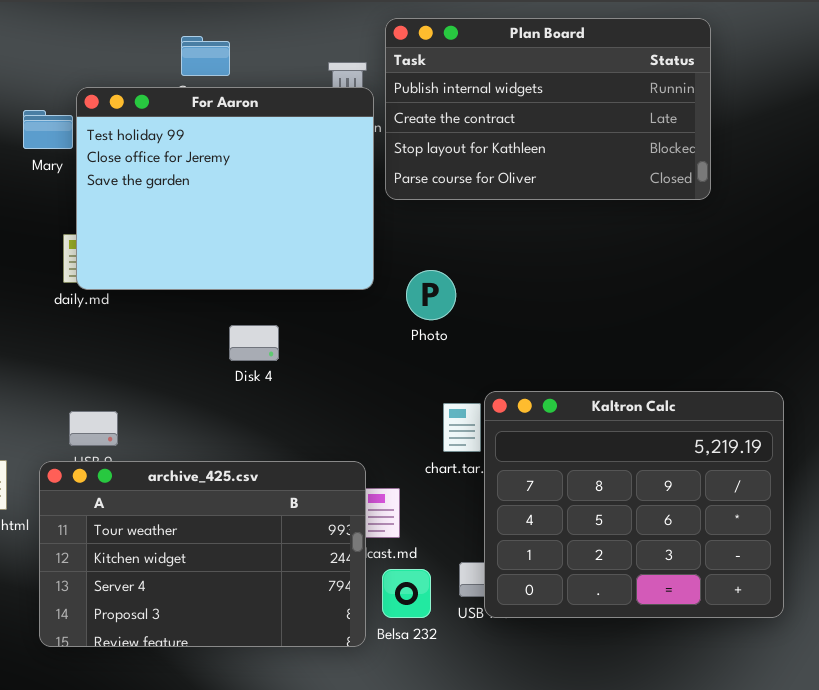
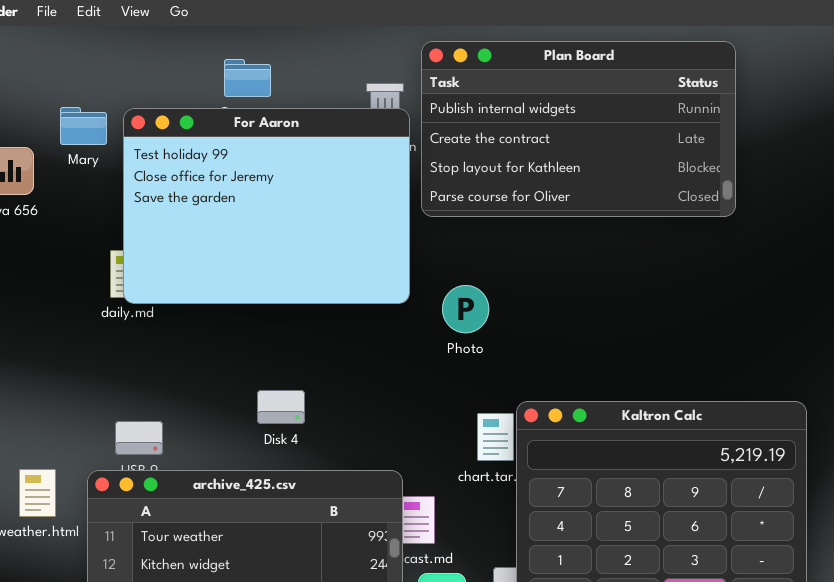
Mary: [23,110,73,149] -> [60,107,107,145], moved
Disk 4: [229,325,279,361] -> [257,390,305,424], moved

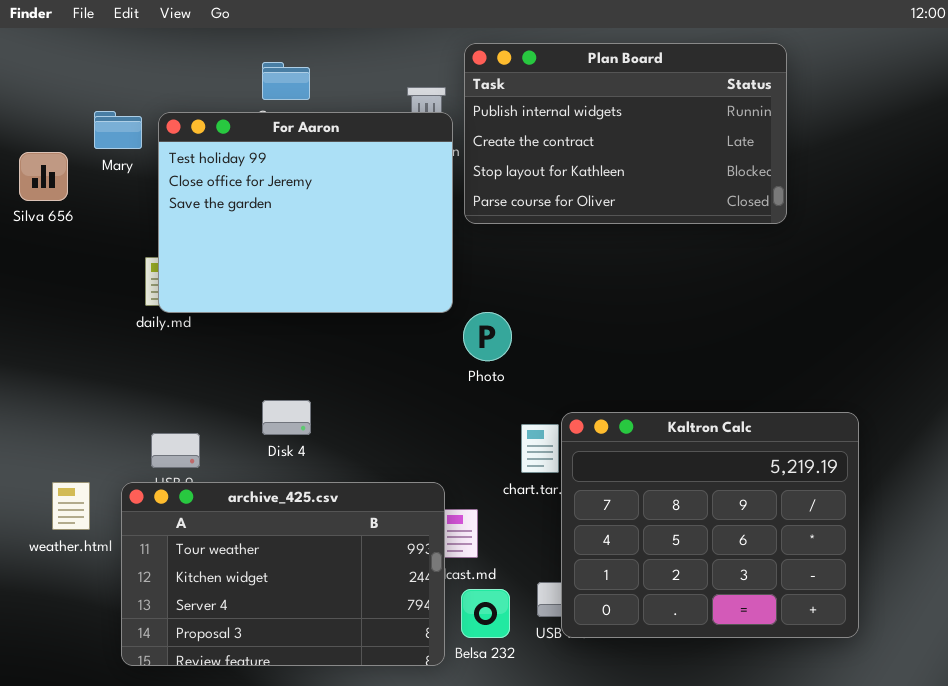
Photo: [442,285,489,333] -> [463,312,512,361], moved
Disk 4: [257,390,305,424] -> [262,400,311,435], moved

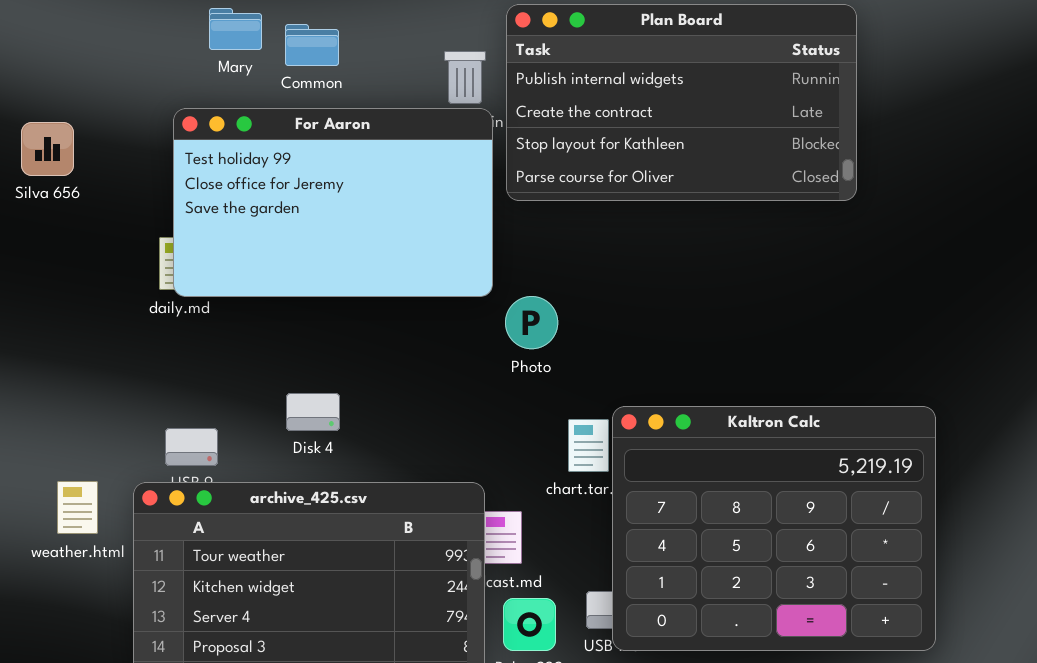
Mary: [94,111,142,149] -> [209,8,262,50], moved
For Aaron: [158,112,453,313] -> [173,108,493,297], resized

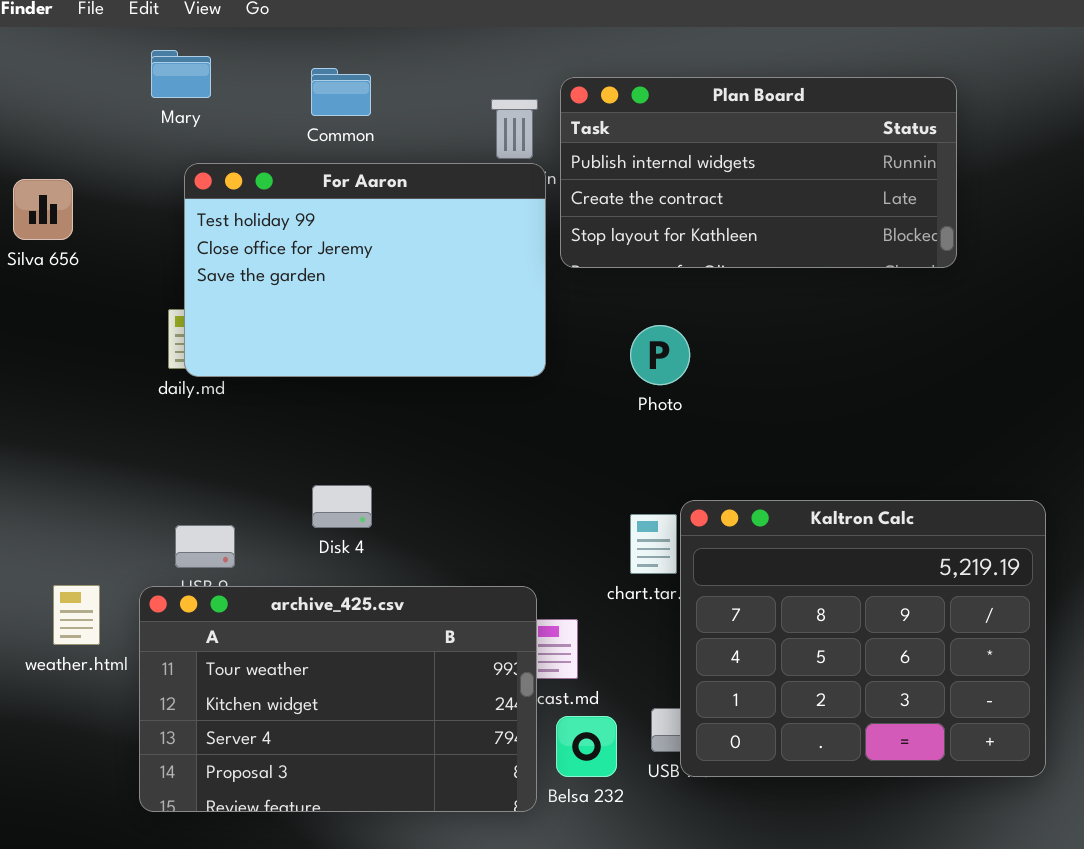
Plan Board: [506,4,857,201] -> [560,77,957,268], resized
Mary: [209,8,262,50] -> [151,50,211,98], moved
Photo: [505,296,558,349] -> [630,325,690,385], moved

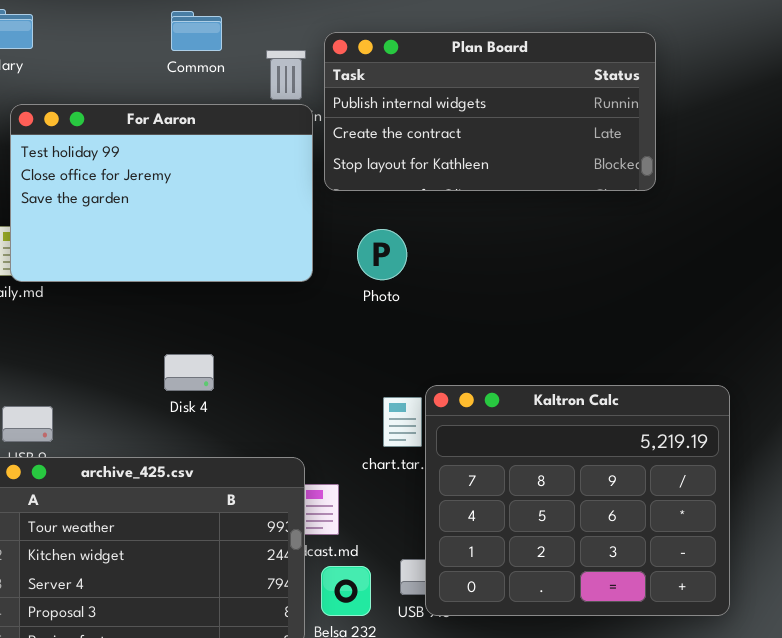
Common: [311,68,371,116] -> [171,11,222,51], moved
Photo: [630,325,690,385] -> [357,229,407,280], moved
Disk 4: [312,485,372,528] -> [164,354,214,391], moved

